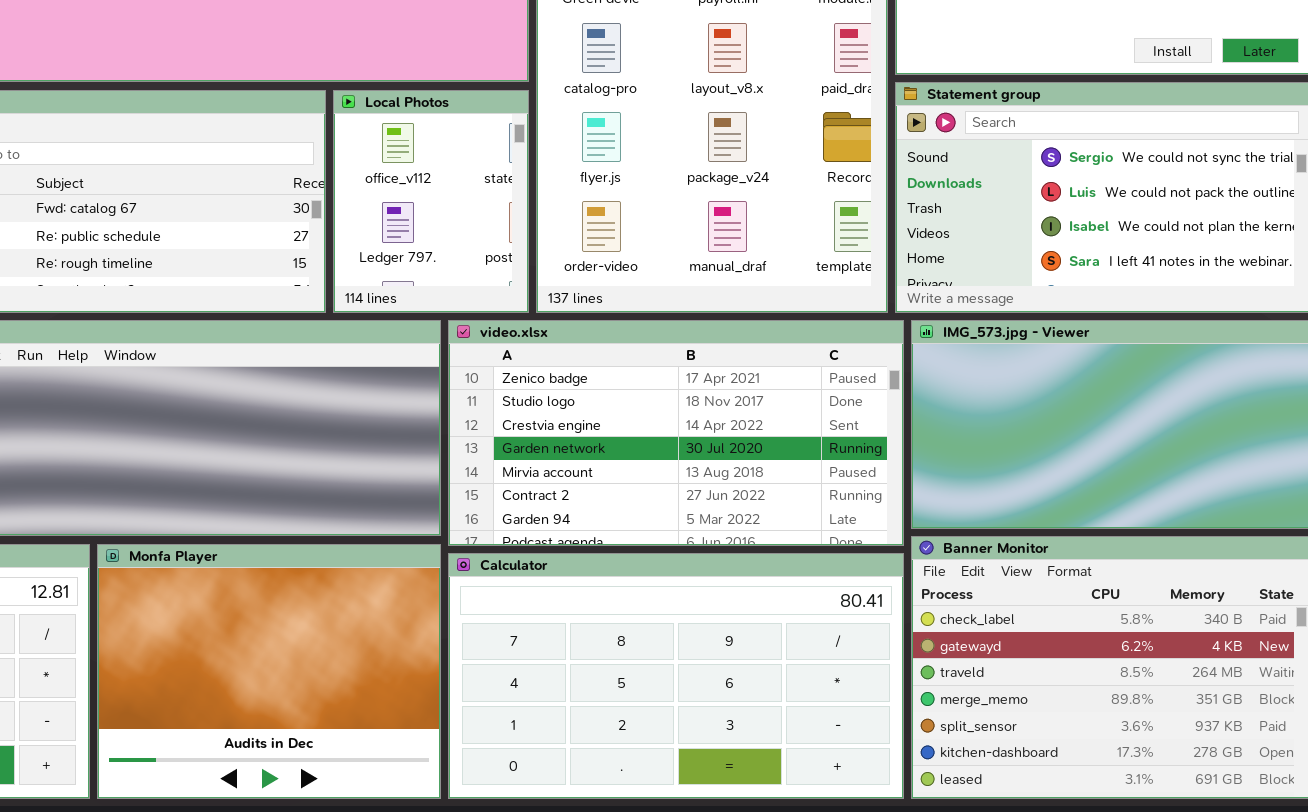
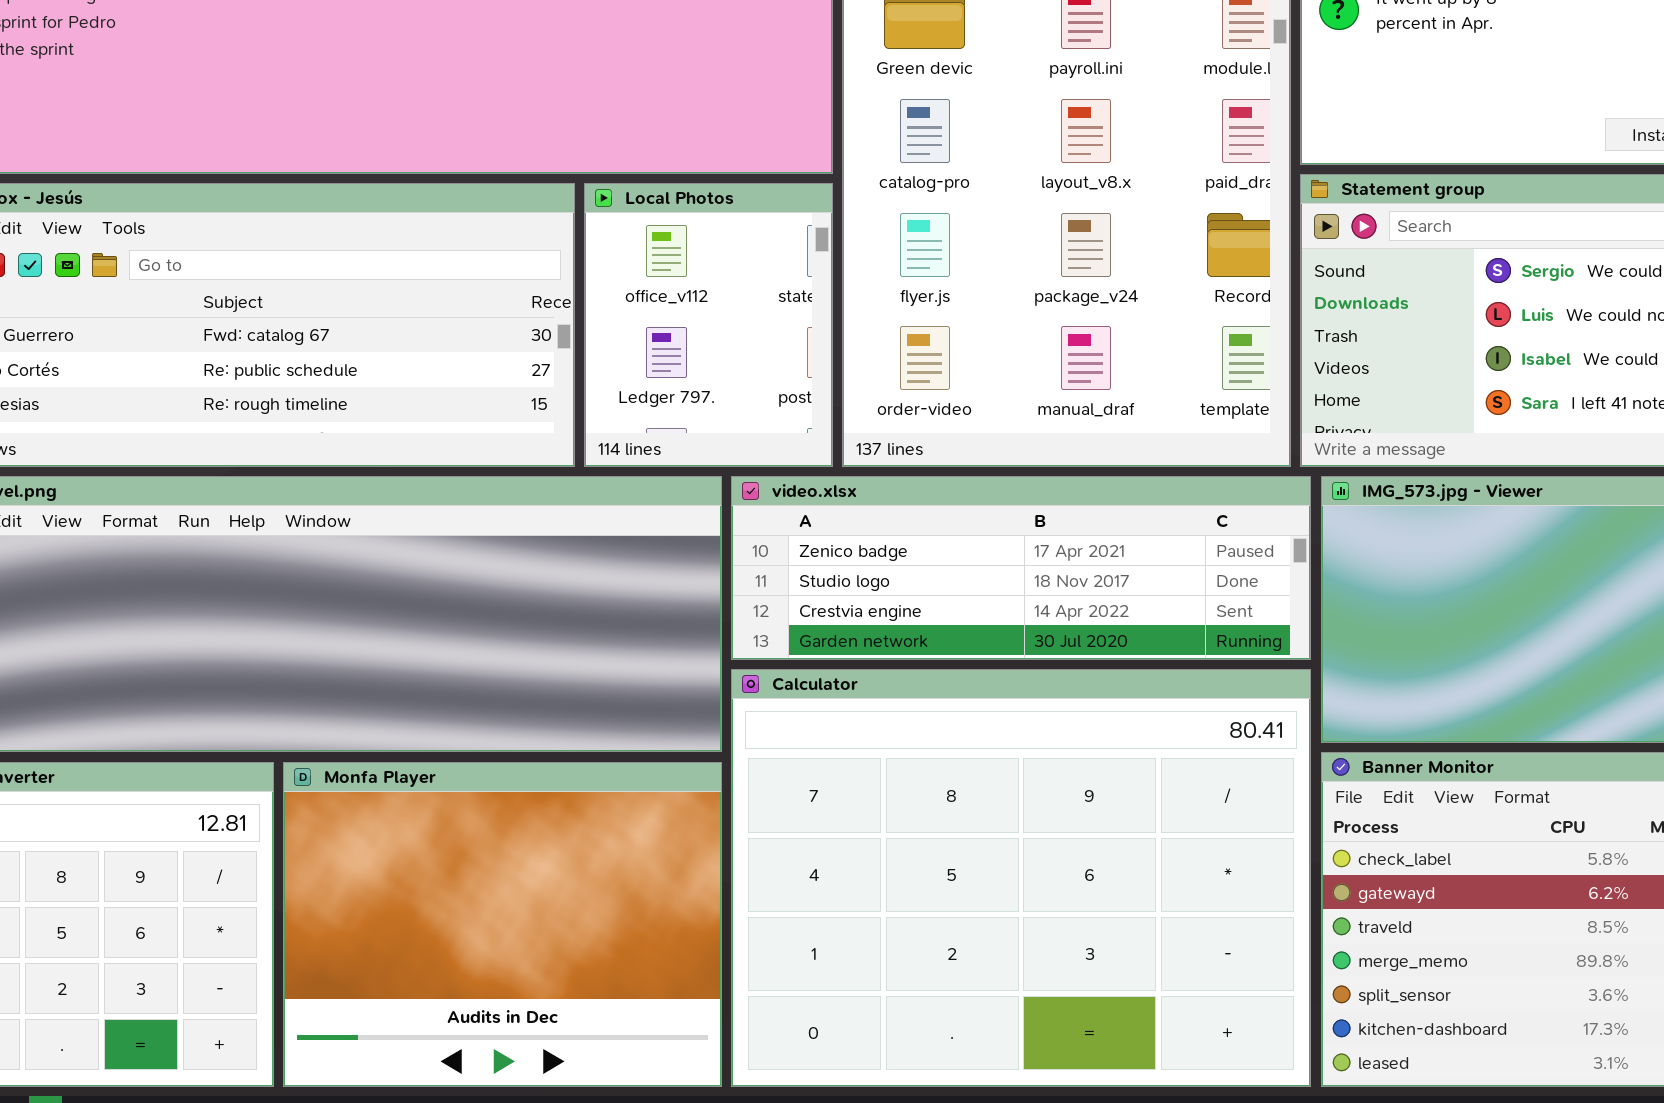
video.xlsx: [448,320,904,546] -> [731,476,1311,660], resized
Calculator: [448,553,904,799] -> [731,669,1311,1087], resized

